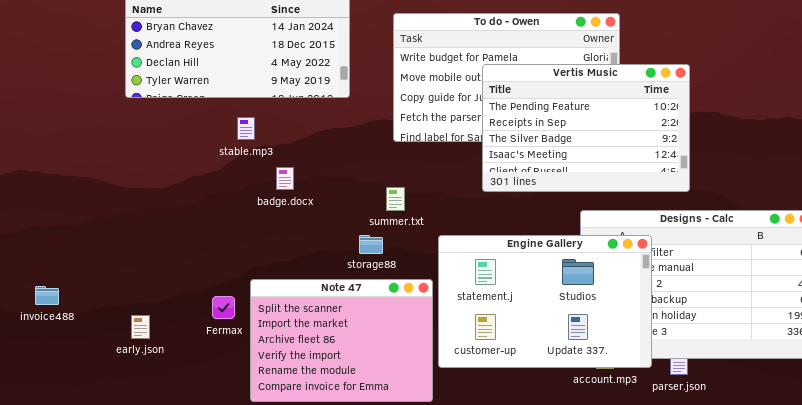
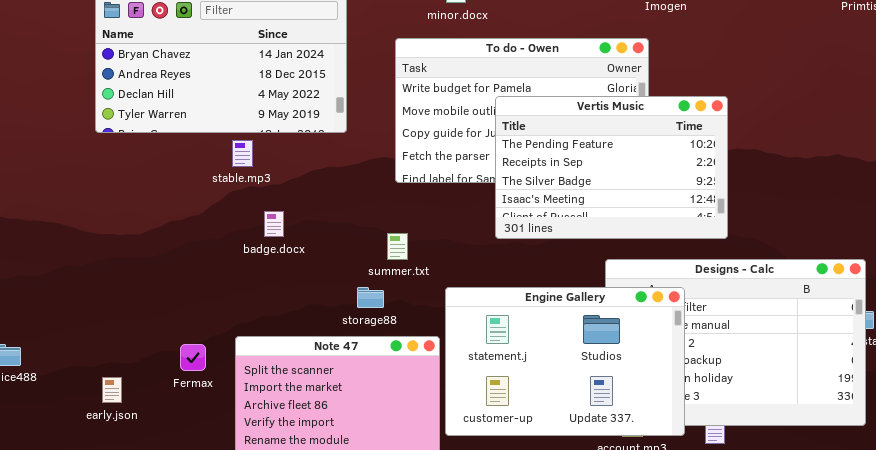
stable.mp3: [237,117,255,140] -> [232,140,253,167], moved
Fermax: [212,296,235,319] -> [180,344,206,371], moved

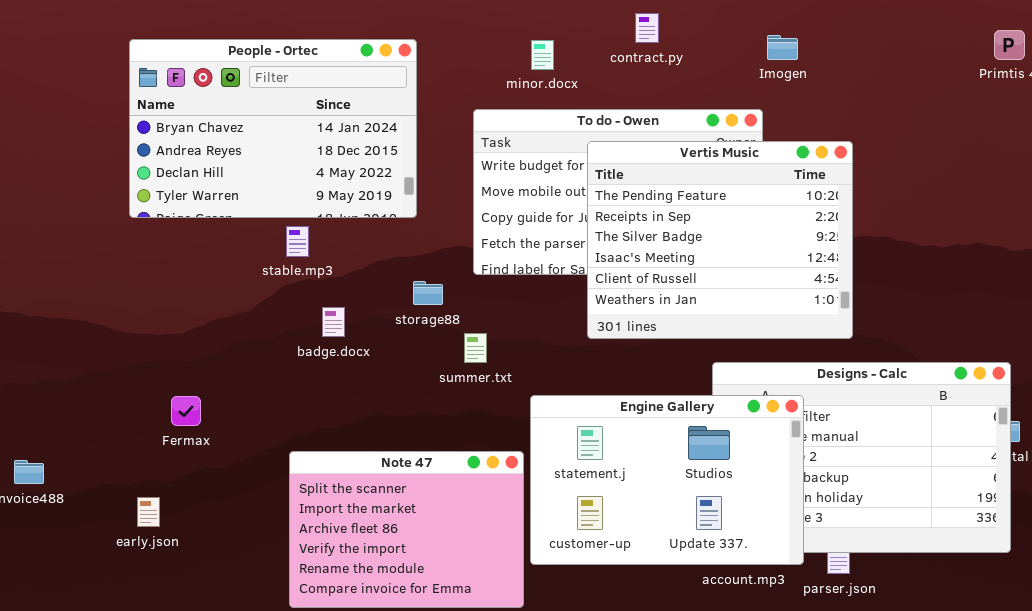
Vertis Music: [495,96,728,239] -> [587,141,853,339], resized
storage88: [357,287,384,308] -> [413,281,443,305], moved
Fermax: [180,344,206,371] -> [171,396,201,426], moved

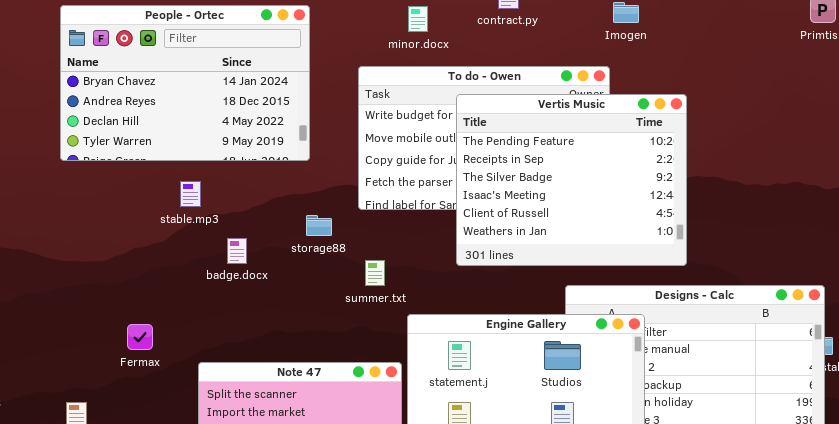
stable.mp3: [286,226,309,257] -> [180,181,201,207], moved
summer.txt: [464,333,487,363] -> [365,260,385,286], moved
Fermax: [171,396,201,426] -> [127,324,153,350], moved

